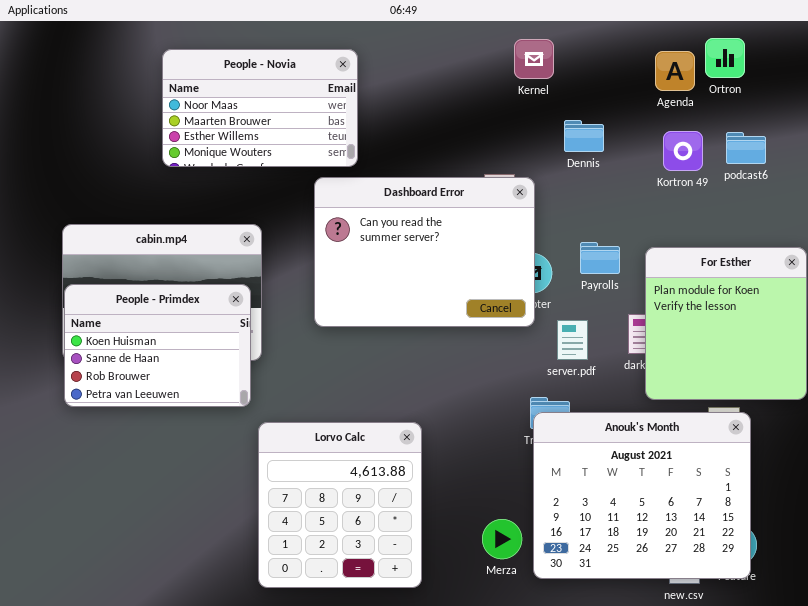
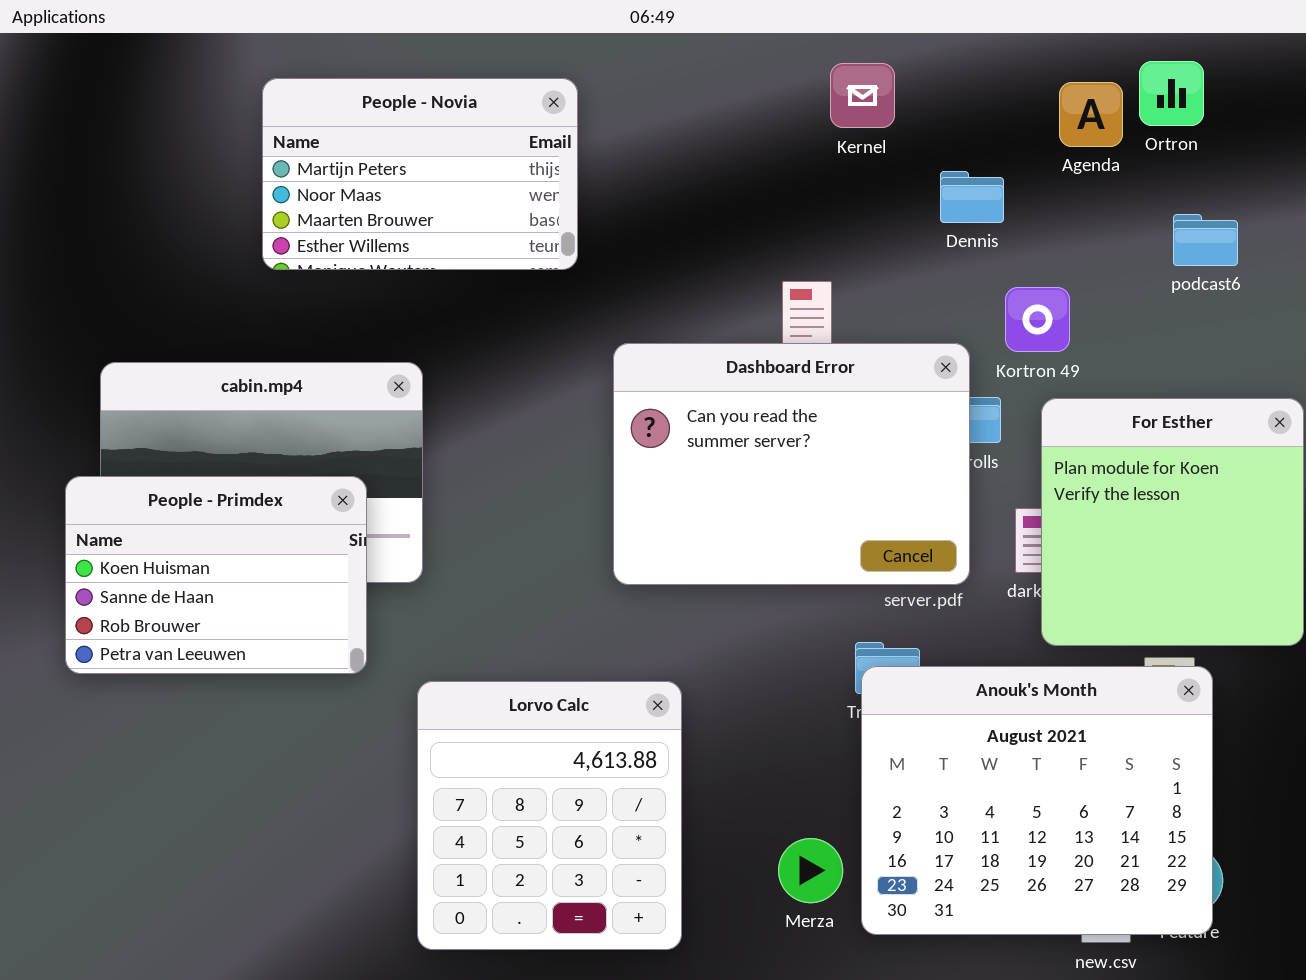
People - Novia: [162,49,358,167] -> [262,78,578,270], scrolled up 1 row
Dennis: [564,120,604,152] -> [940,171,1004,223], moved
Kortron 49: [663,131,703,171] -> [1005,287,1070,352], moved
Dashboard Error: [314,177,535,327] -> [613,343,970,585], moved
People - Primdex: [64,284,251,407] -> [65,476,367,674], moved

